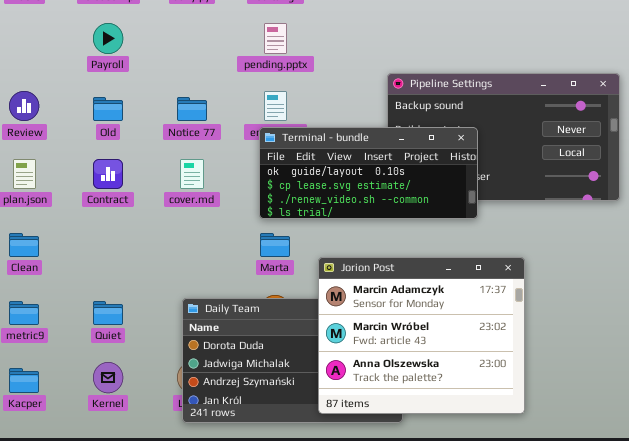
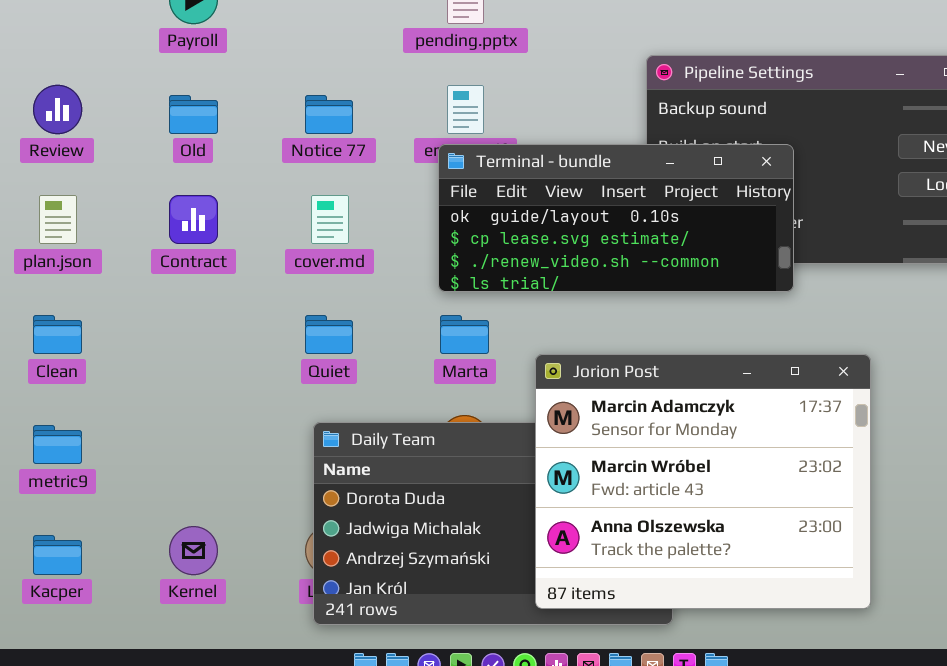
Quiet: [93,301,123,325] -> [305,315,353,354], moved

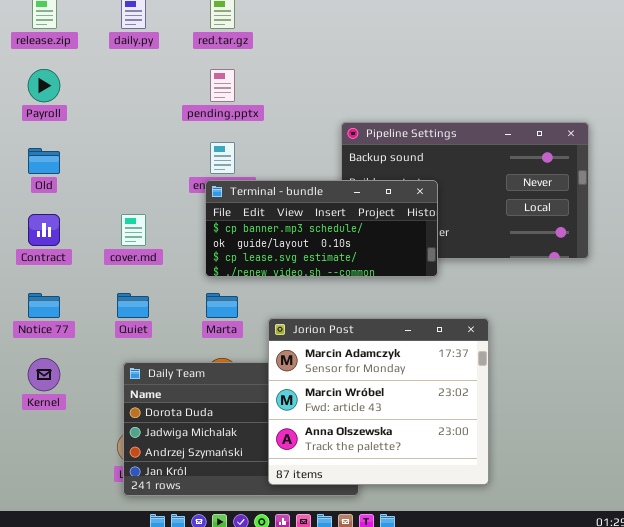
Notice 77: [305,95,353,134] -> [28,293,60,318], moved
Terminal - bundle: [438,144,794,292] -> [205,180,438,277], scrolled up 1 row
Kernel: [169,526,218,575] -> [28,358,60,391], moved

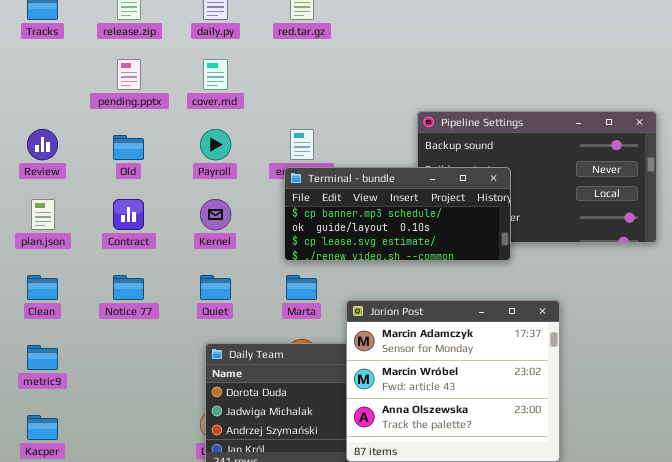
Payroll: [28,69,60,102] -> [200,129,231,160], moved
pending.pptx: [210,69,235,102] -> [117,59,141,90], moved
cover.md: [121,214,146,246] -> [203,59,228,90], moved
Kernel: [28,358,60,391] -> [200,199,231,230], moved

